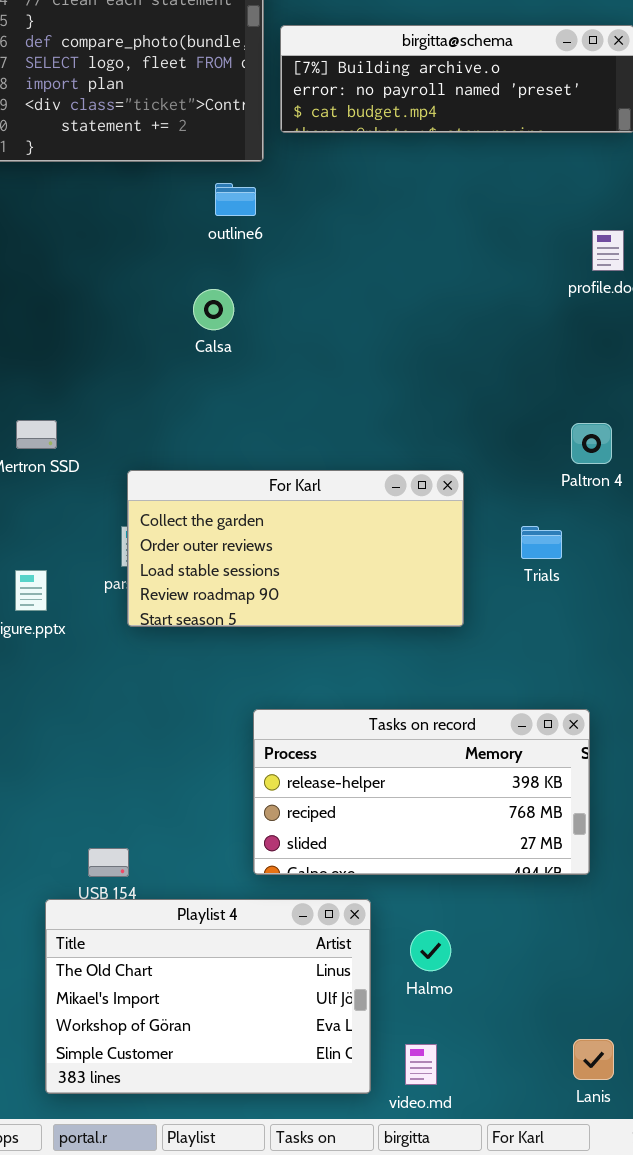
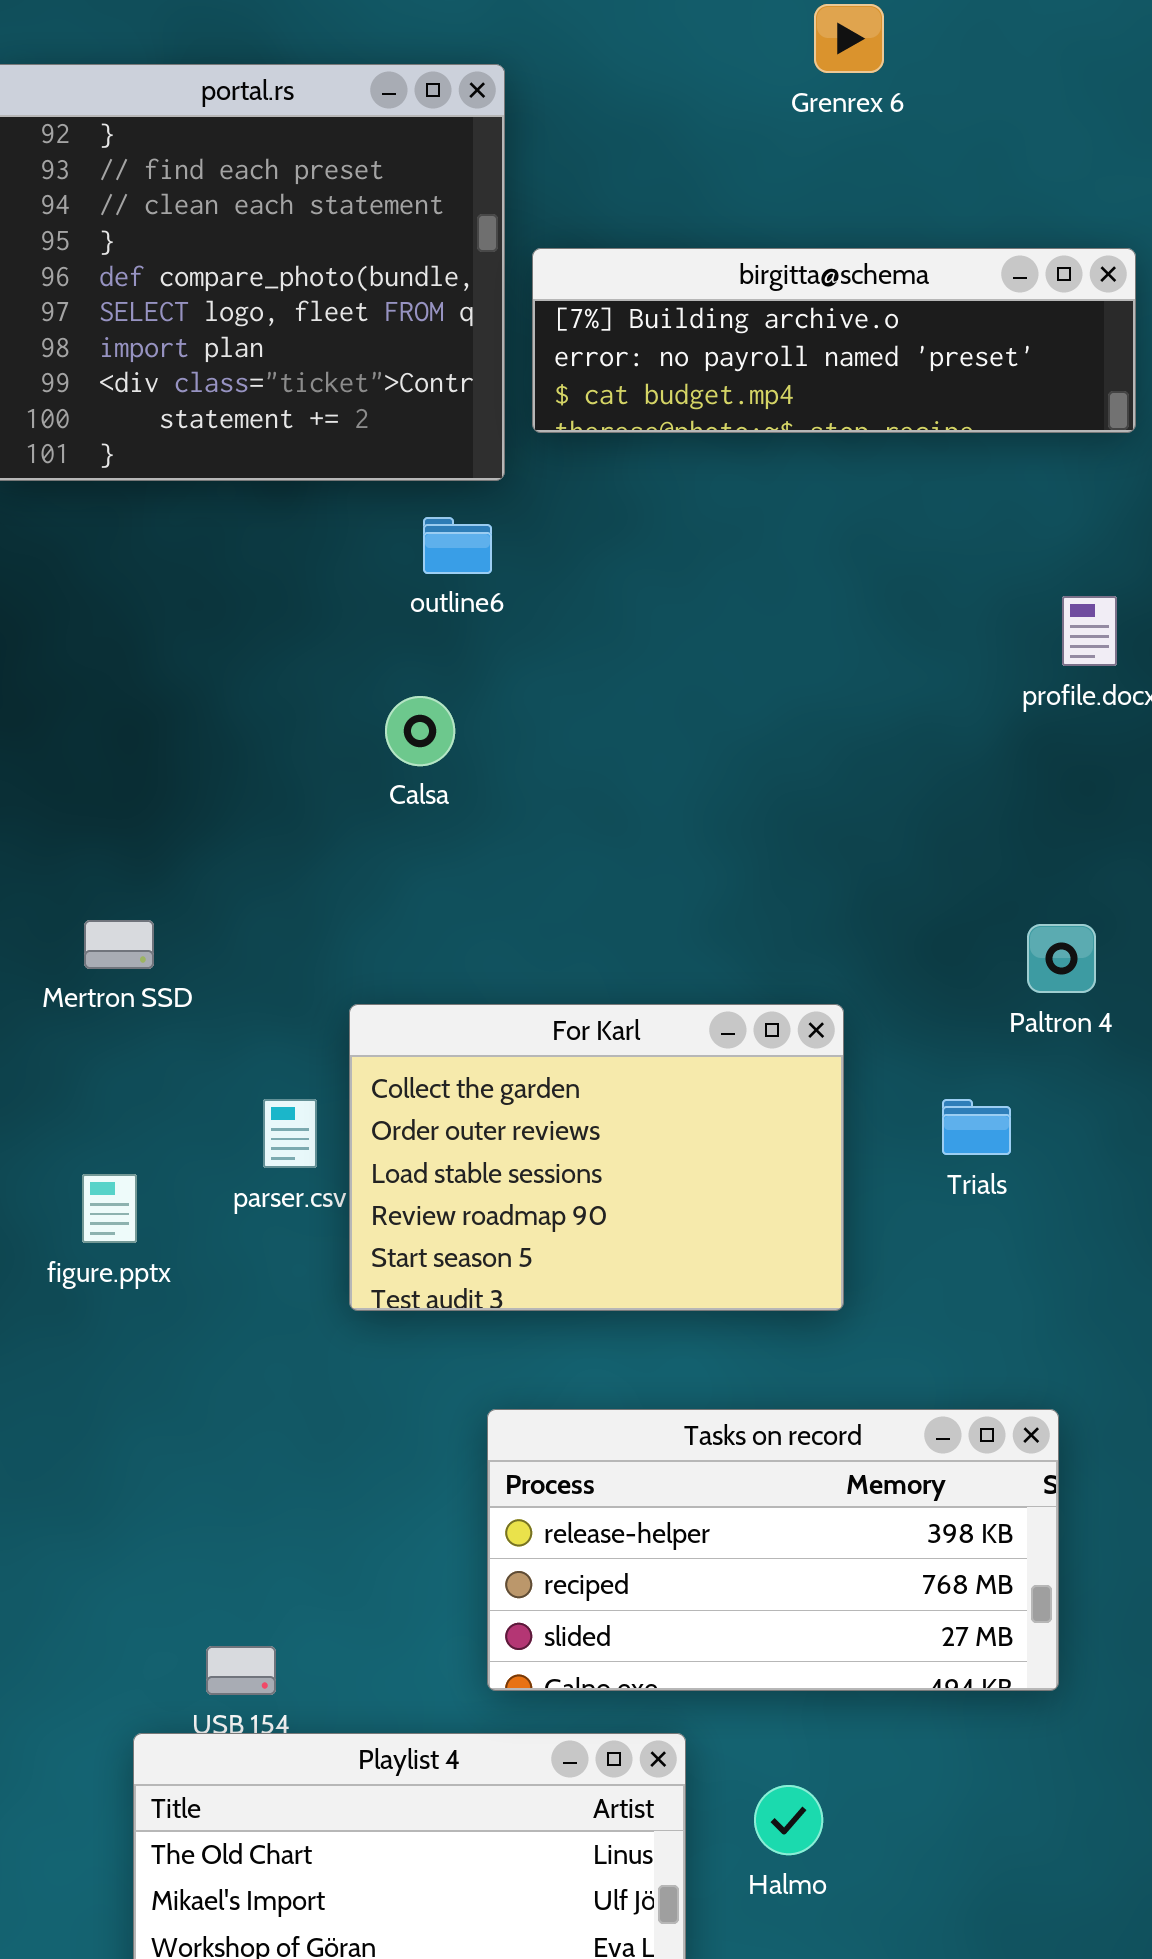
For Karl: [127,470,464,627] -> [349,1004,844,1311], resized

